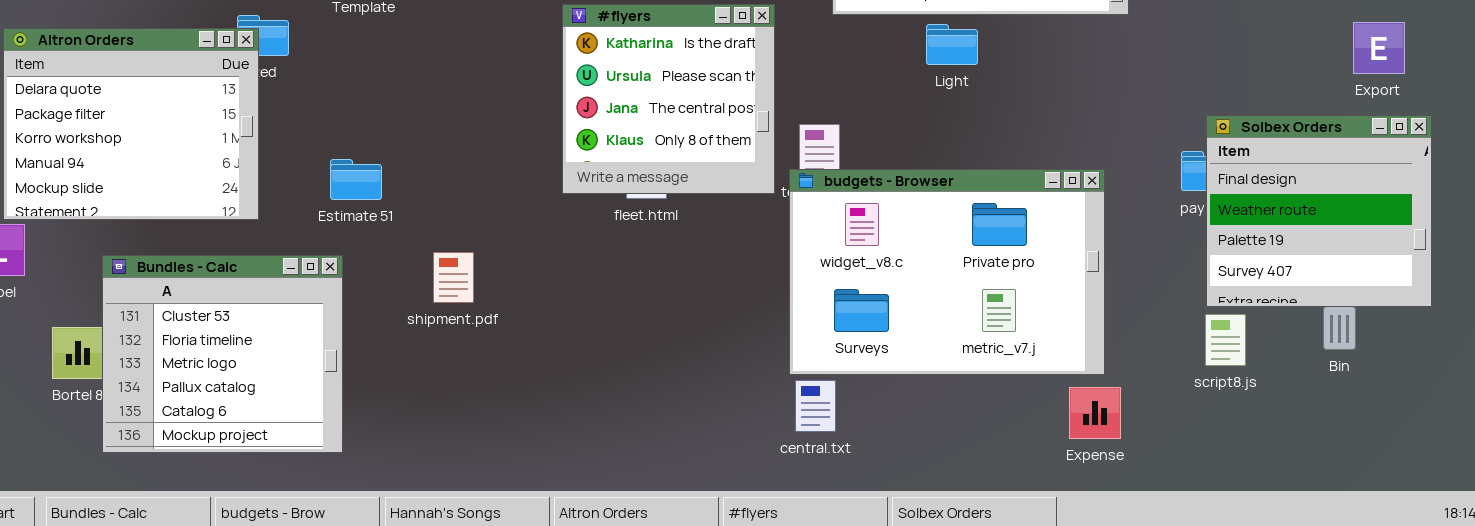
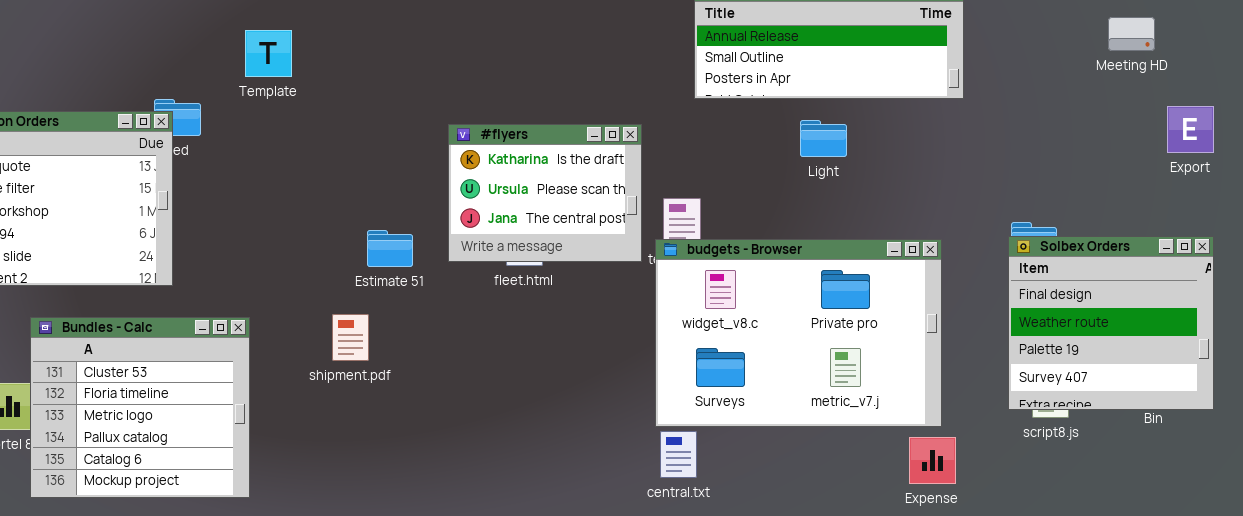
#flyers: [562,4,775,194] -> [448,124,642,262], resized
Light: [926,24,978,65] -> [800,120,847,157], moved
Solbex Orders: [1206,115,1432,307] -> [1008,236,1214,410], moved
Estimate 51: [330,159,382,200] -> [367,230,413,267], moved

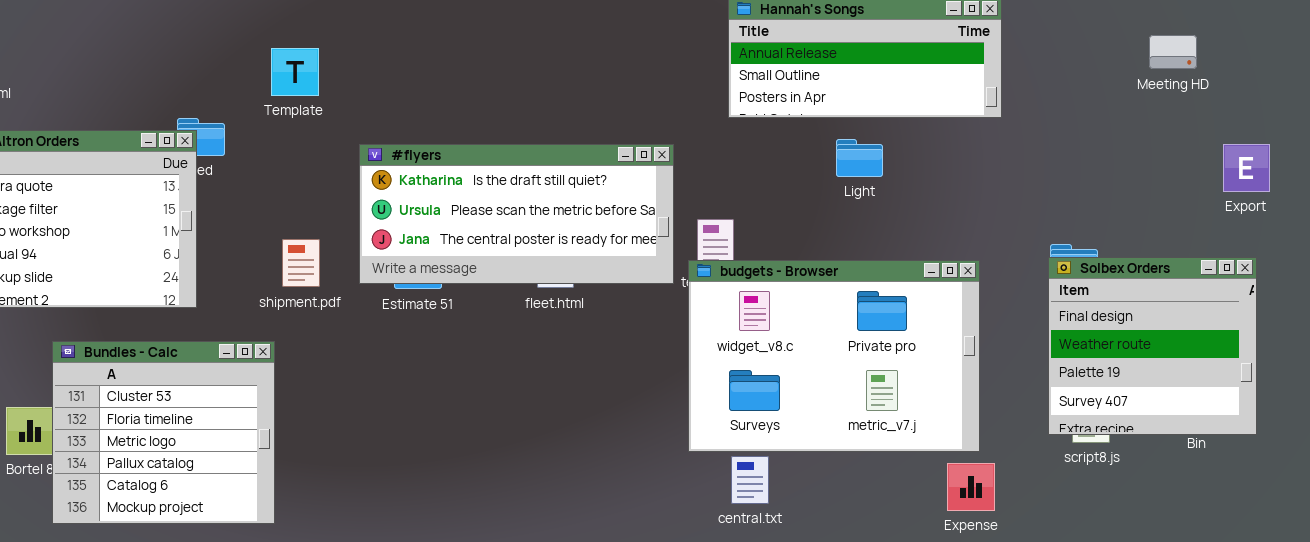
Export: [1167,106,1214,153] -> [1223,144,1270,192], moved
#flyers: [448,124,642,262] -> [359,144,674,284], resized
shipment.pdf: [332,314,369,361] -> [282,239,320,287], moved
central.txt: [660,431,697,478] -> [731,456,769,504], moved

